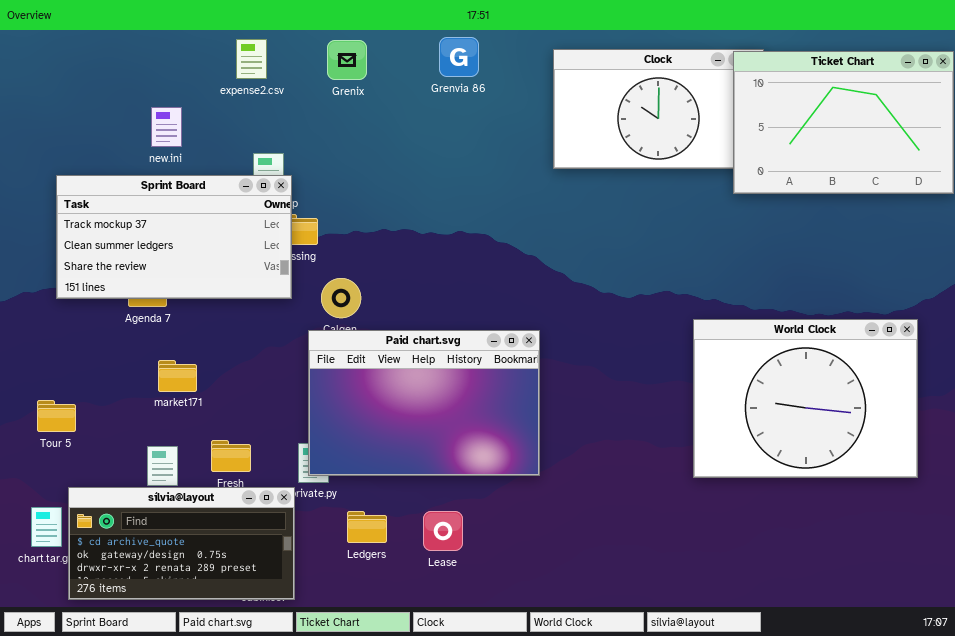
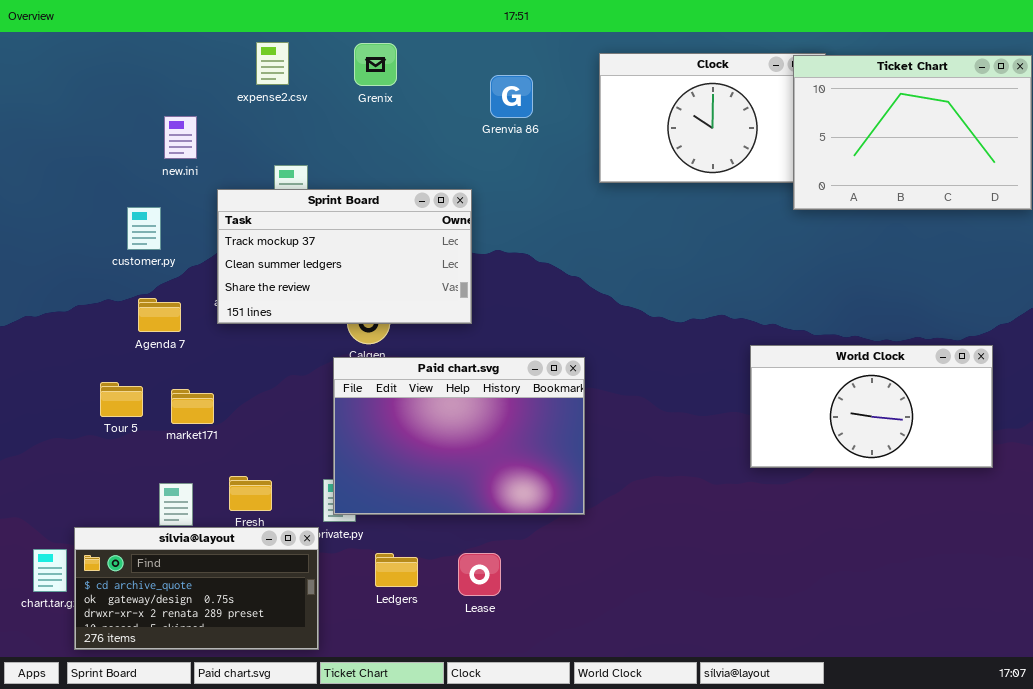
Grenvia 86: [439,37,479,77] -> [490,75,533,118], moved
Sprint Board: [56,175,292,299] -> [217,189,472,324], moved
World Clock: [693,319,918,478] -> [750,345,993,468], resized
Tour 5: [37,400,76,432] -> [100,382,143,417], moved

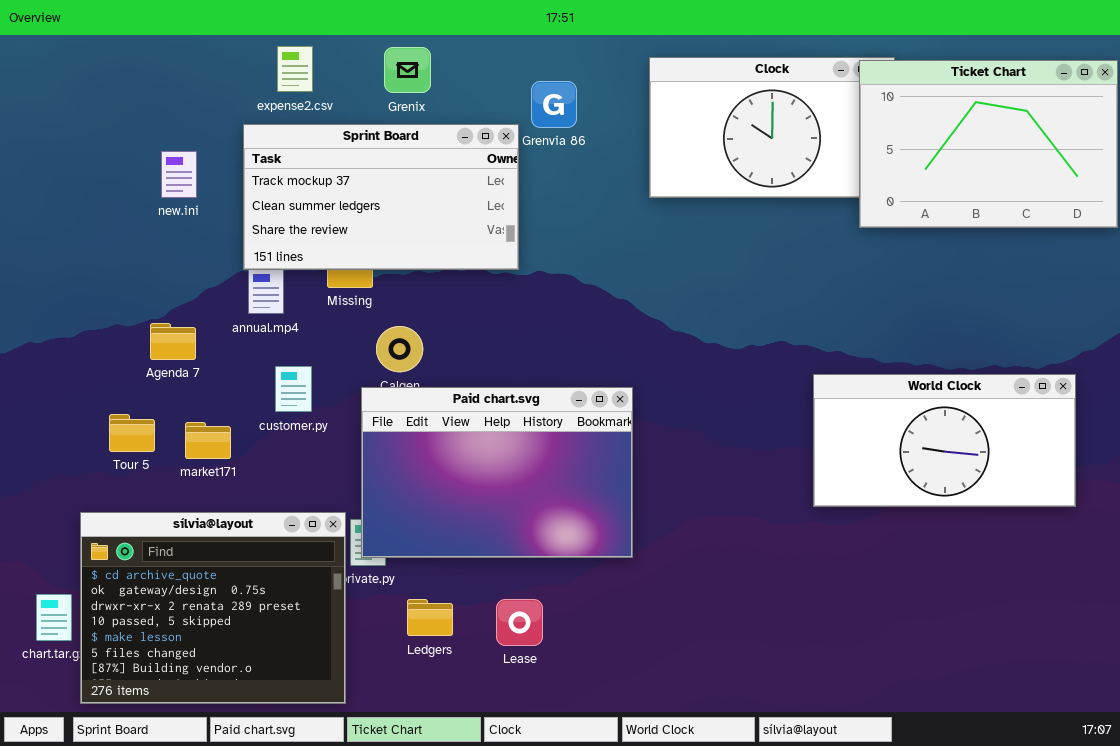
new.ini: [164,116,197,159] -> [161,151,197,198], moved
Sprint Board: [217,189,472,324] -> [243,124,519,270], moved
customer.py: [127,207,161,250] -> [275,366,312,412], moved
sílvia@layout: [74,527,319,650] -> [80,512,346,704], resized

